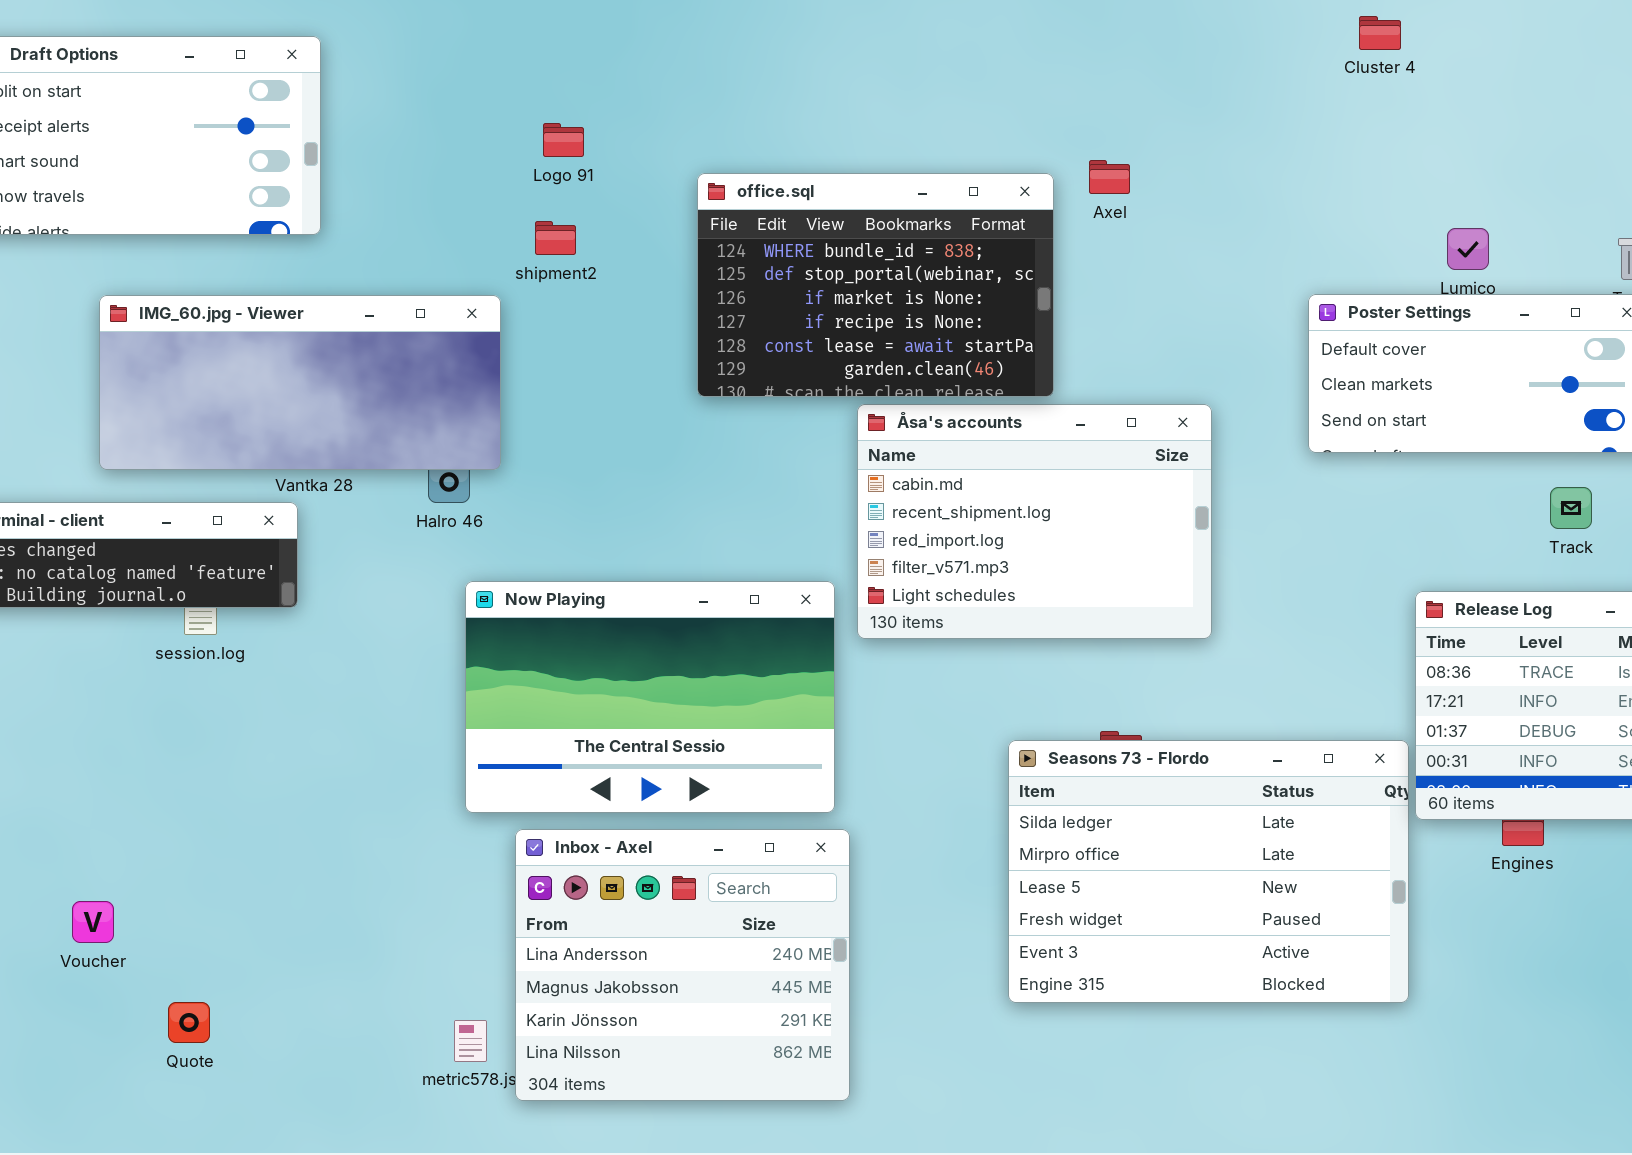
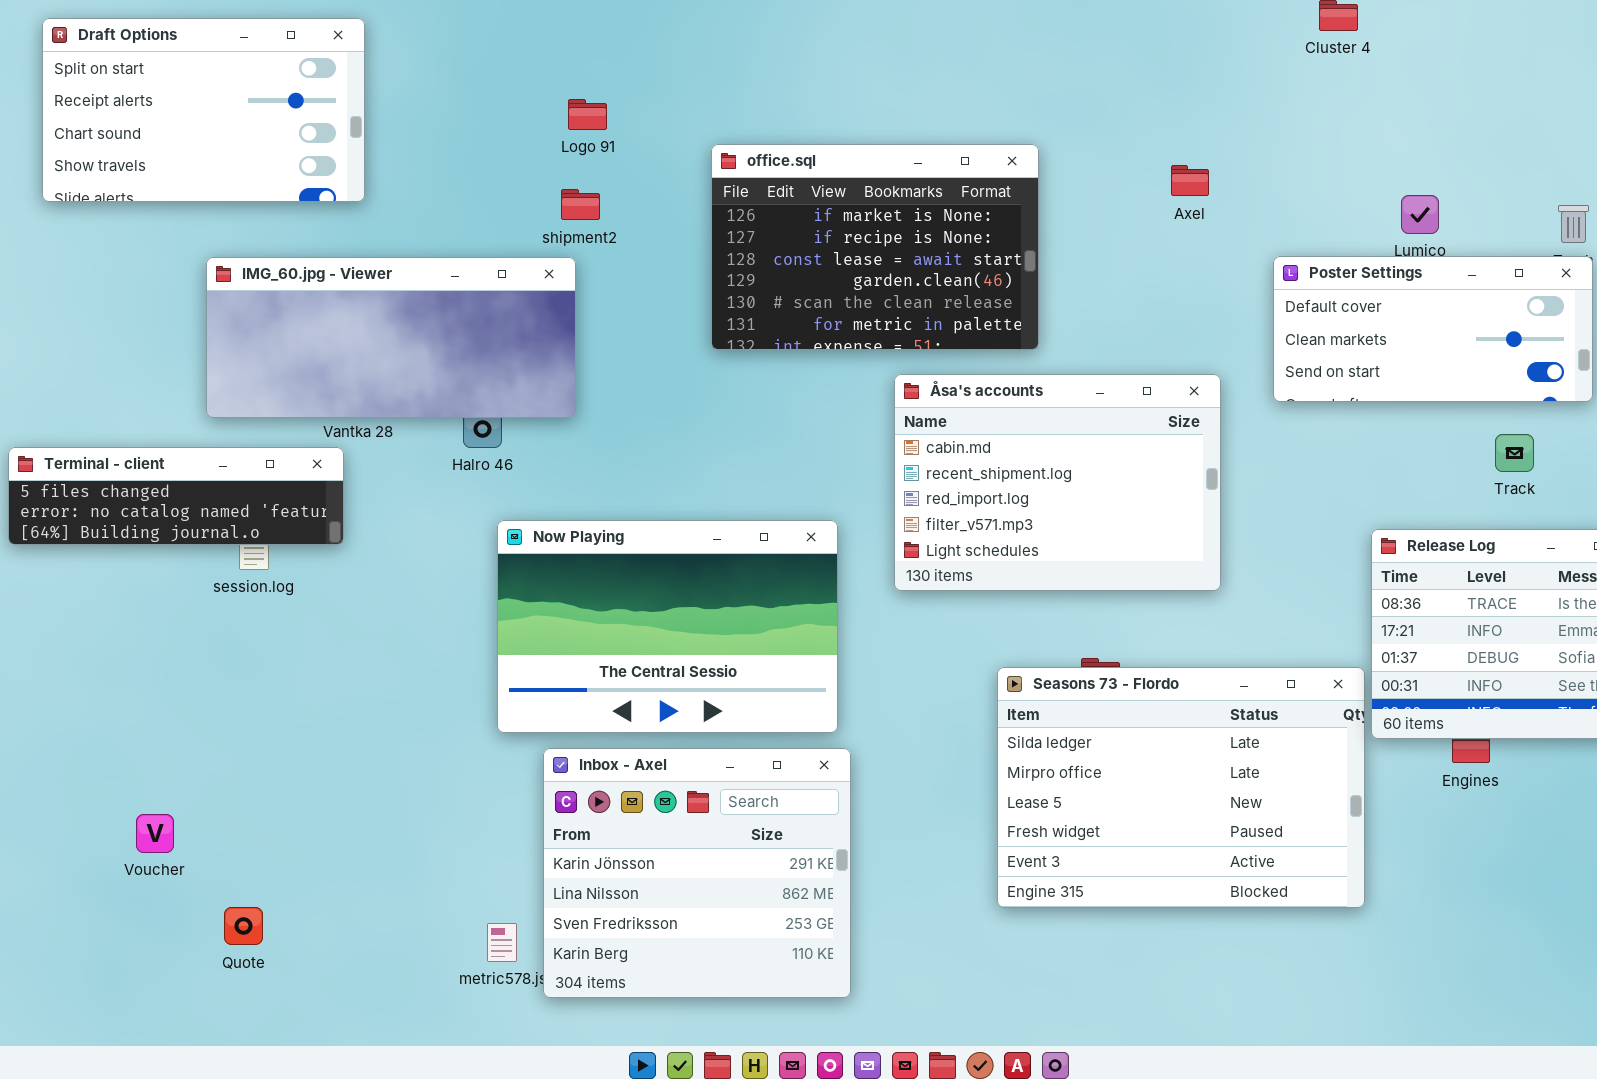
Axel: [1089,160,1130,194] -> [1171,165,1209,196], moved
office.sql: [697,173,1054,397] -> [711,144,1039,350], scrolled down 2 rows
IMG_60.jpg - Viewer: [99,295,501,470] -> [206,257,576,418], moved
Åsa's accounts: [857,404,1212,639] -> [894,374,1221,591], moved
Inbox - Axel: [515,829,850,1101] -> [543,748,851,998], scrolled down 2 rows

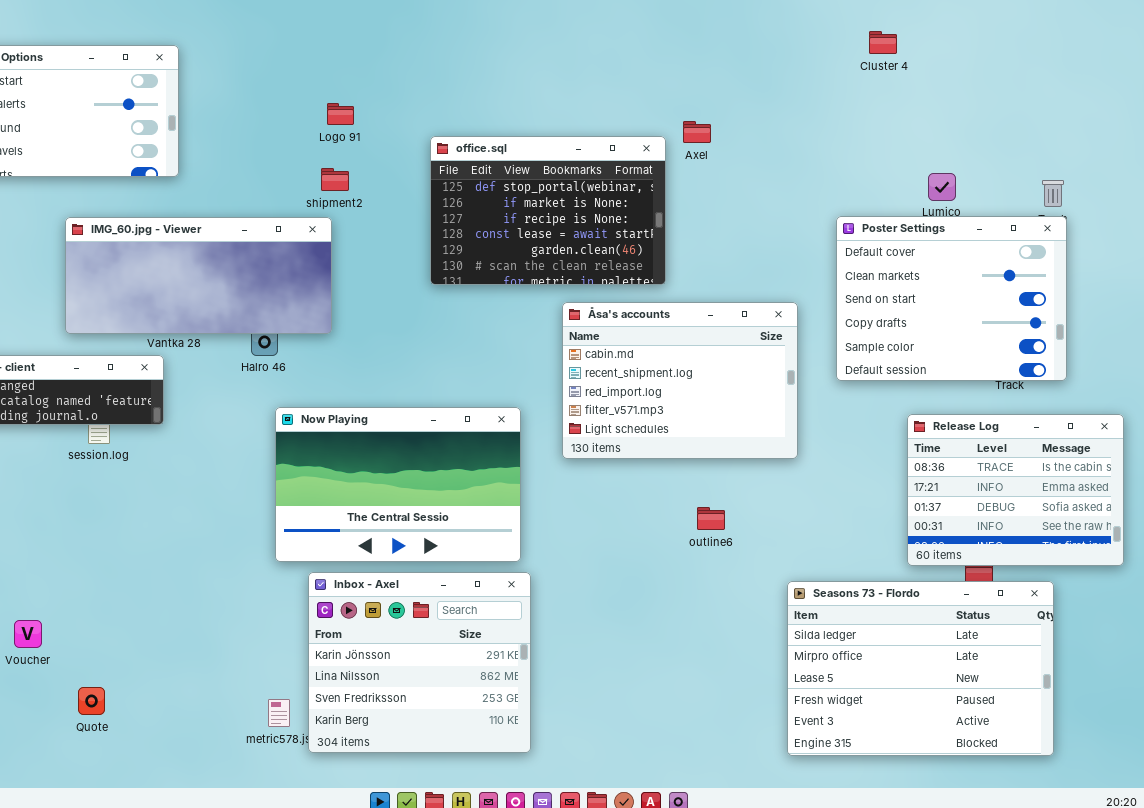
office.sql: [711,144,1039,350] -> [430,136,666,285], scrolled up 1 row
Axel: [1171,165,1209,196] -> [683,121,711,143], moved
Poster Settings: [1273,256,1593,402] -> [836,216,1067,381], resized
Seasons 73 - Flordo: [997,667,1365,908] -> [787,581,1054,756], moved

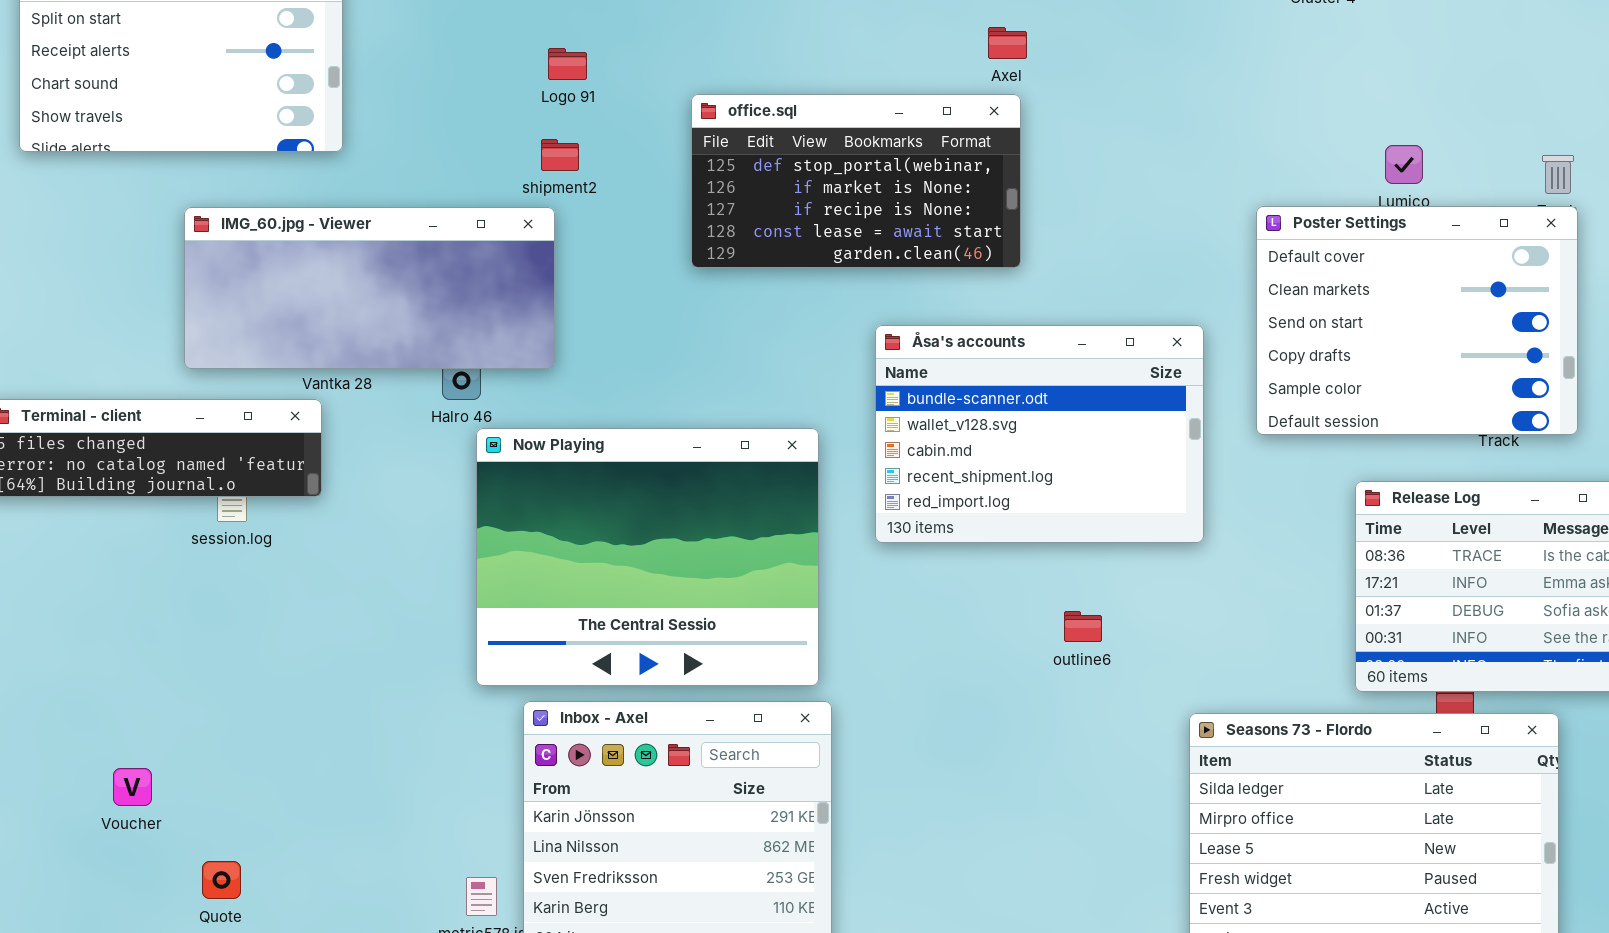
Axel: [683,121,711,143] -> [988,27,1027,59], moved
office.sql: [430,136,666,285] -> [691,94,1021,268], resized
Åsa's accounts: [562,302,798,459] -> [875,325,1204,543], scrolled up 2 rows
Now Playing: [275,407,521,562] -> [476,428,819,686], resized

